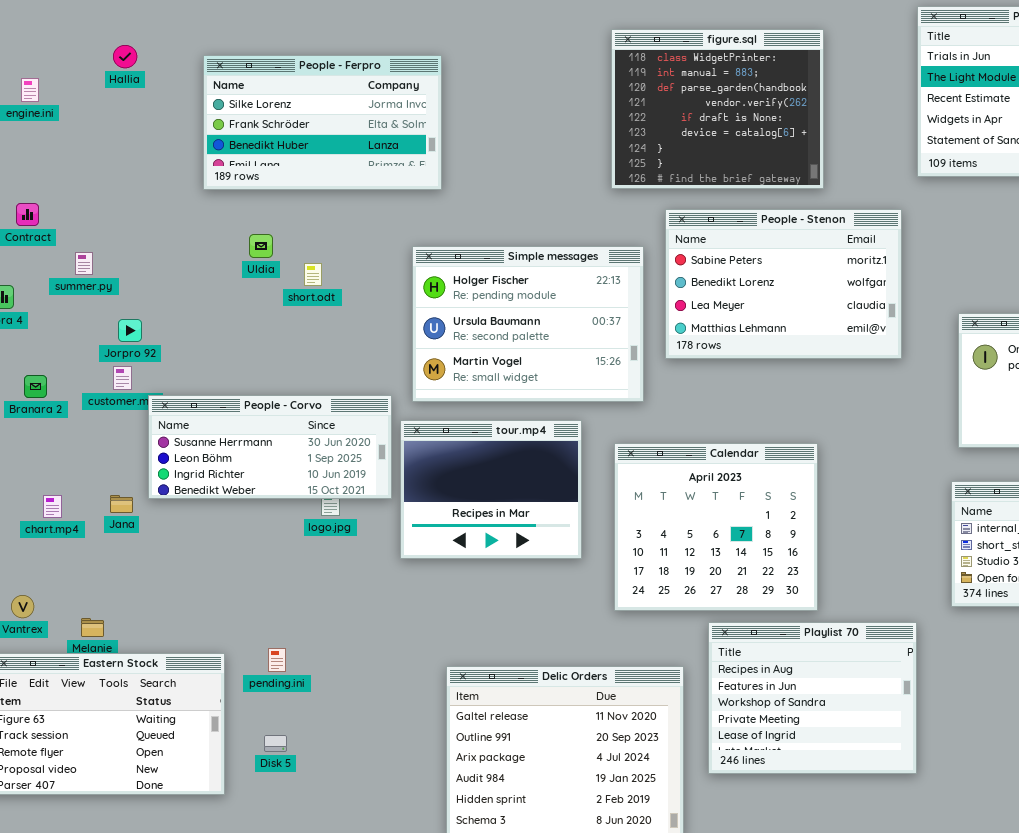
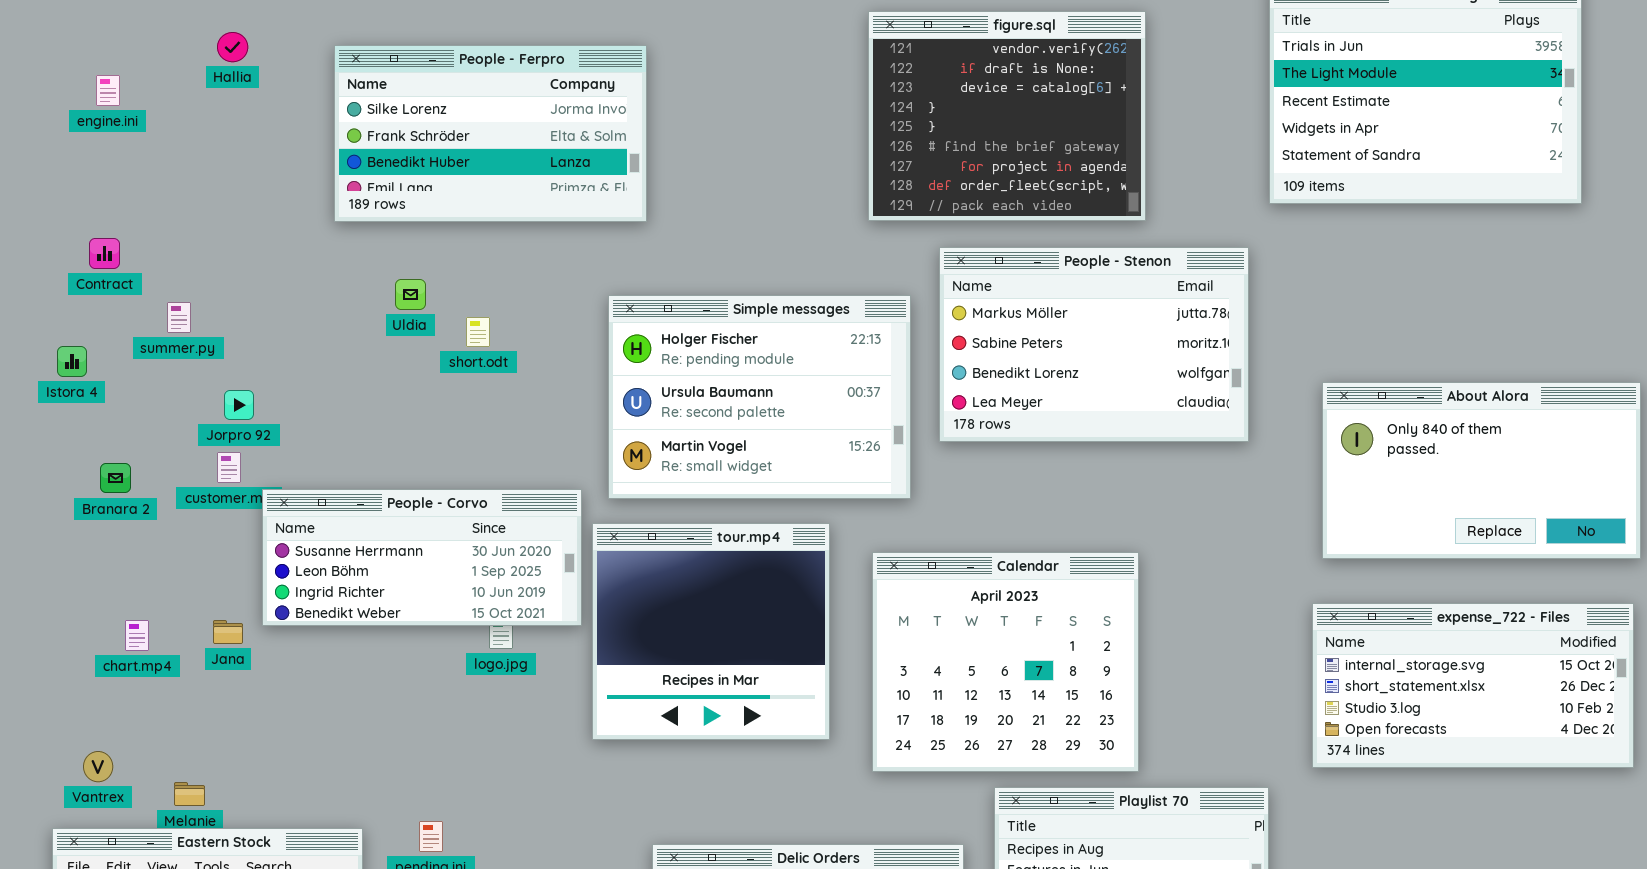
figure.sql: [611,29,824,189] -> [868,11,1146,221], scrolled down 3 rows
People - Stenon: [665,209,902,359] -> [939,247,1249,442], scrolled up 1 row
tour.mp4: [400,420,582,559] -> [592,523,830,740], resized

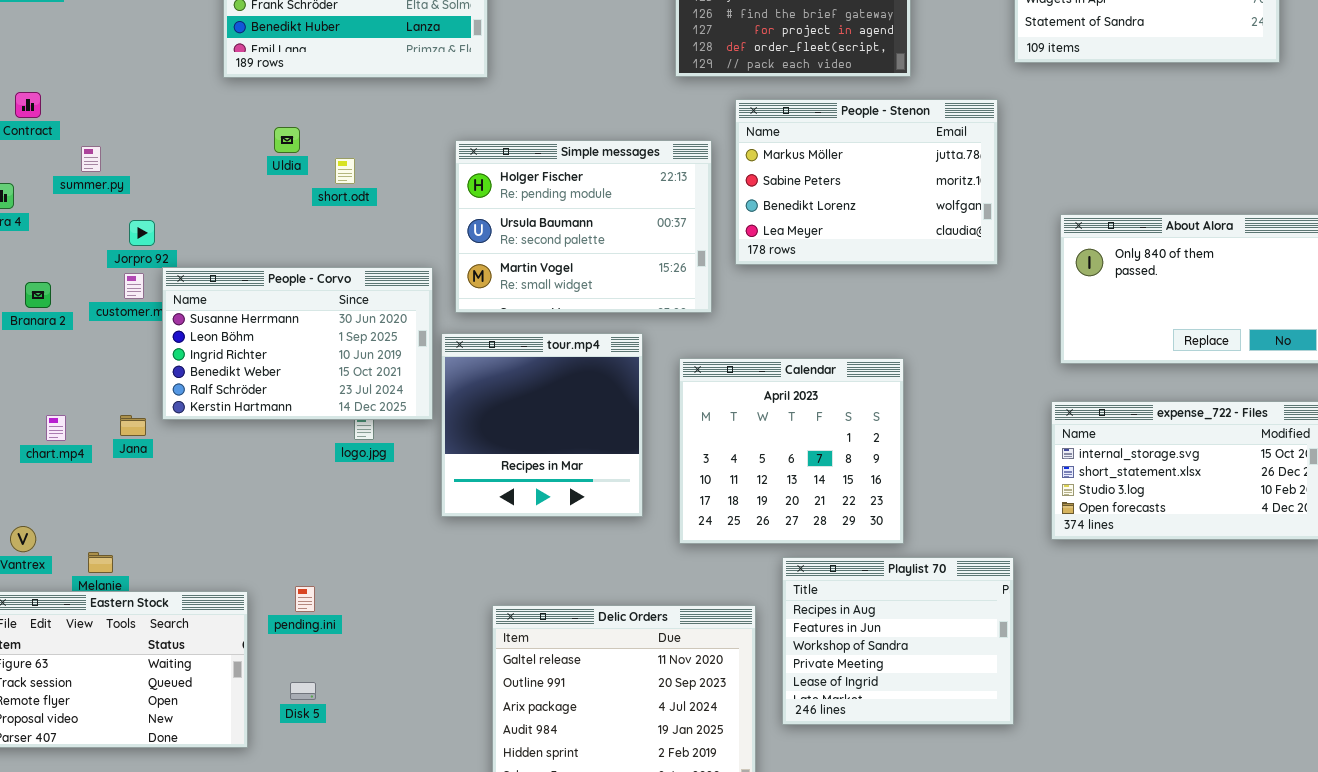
People - Corvo: [262,489,582,626] -> [162,267,433,420], resized

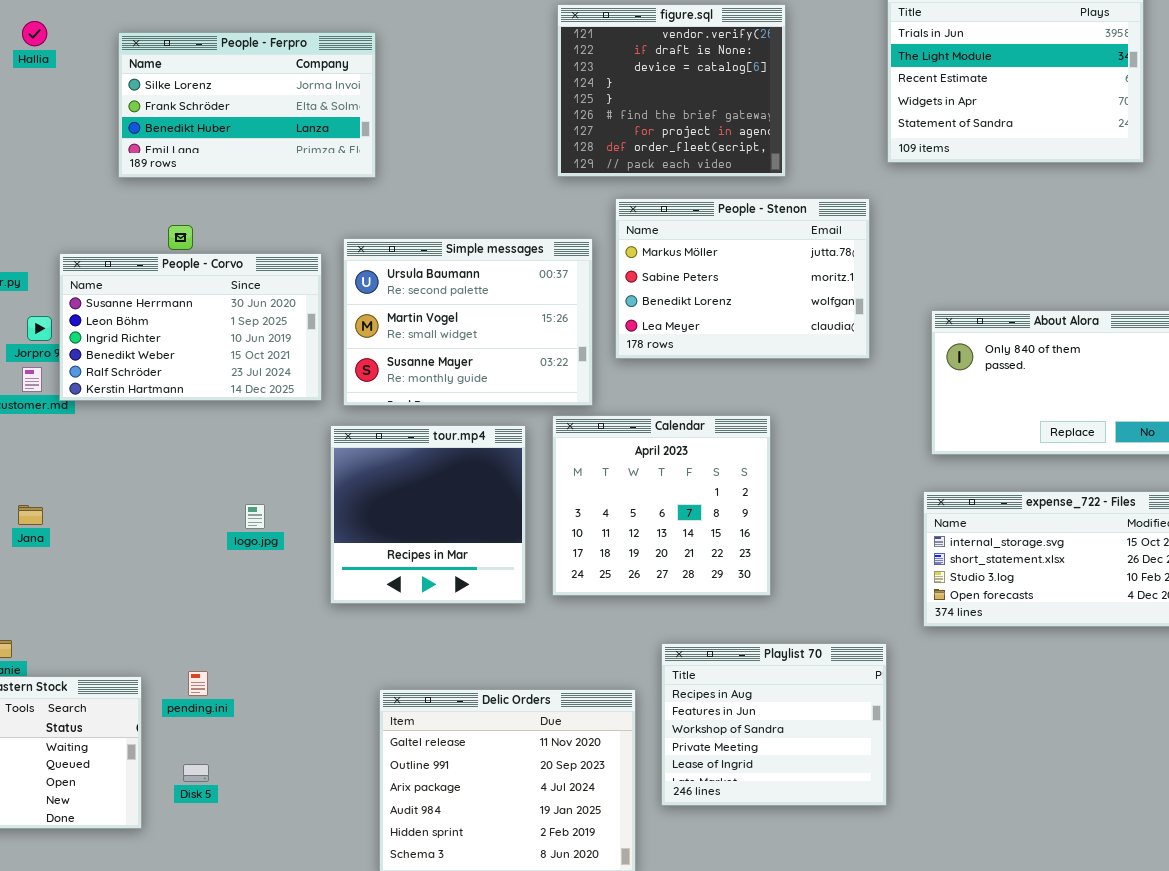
Simple messages: [455,140,712,313] -> [343,238,593,406], scrolled down 1 row
People - Corvo: [162,267,433,420] -> [59,253,322,401], moved
Calendar: [679,358,904,544] -> [552,415,771,596], moved

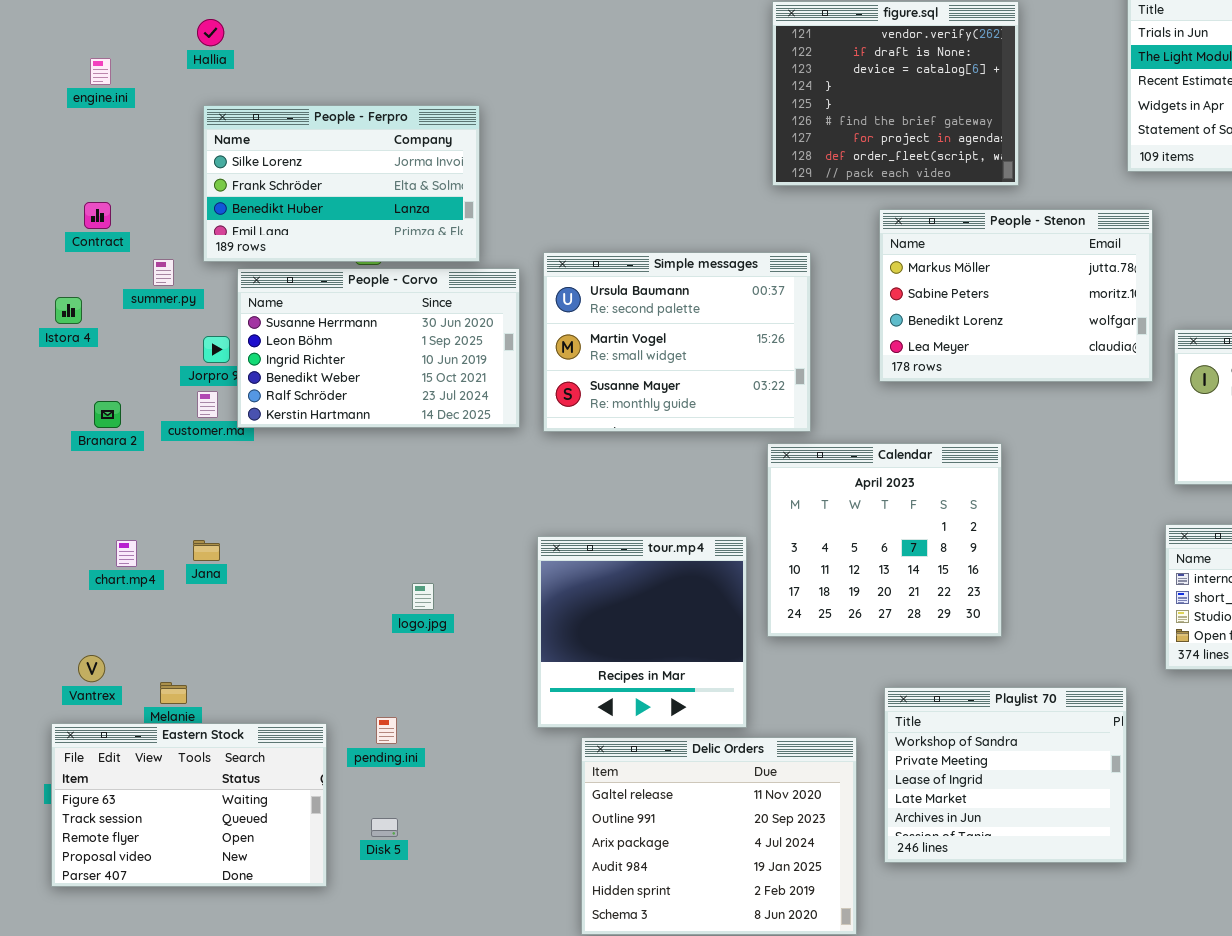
People - Ferpro: [118,32,376,178] -> [203,105,480,262], moved
People - Stenon: [615,198,870,359] -> [879,209,1153,382], moved
tour.mp4: [330,425,526,604] -> [537,536,747,728], moved
logo.jpg: [245,504,265,529] -> [412,583,434,610], moved
Playlist 70: [661,643,887,806] -> [884,687,1127,863], scrolled down 2 rows

